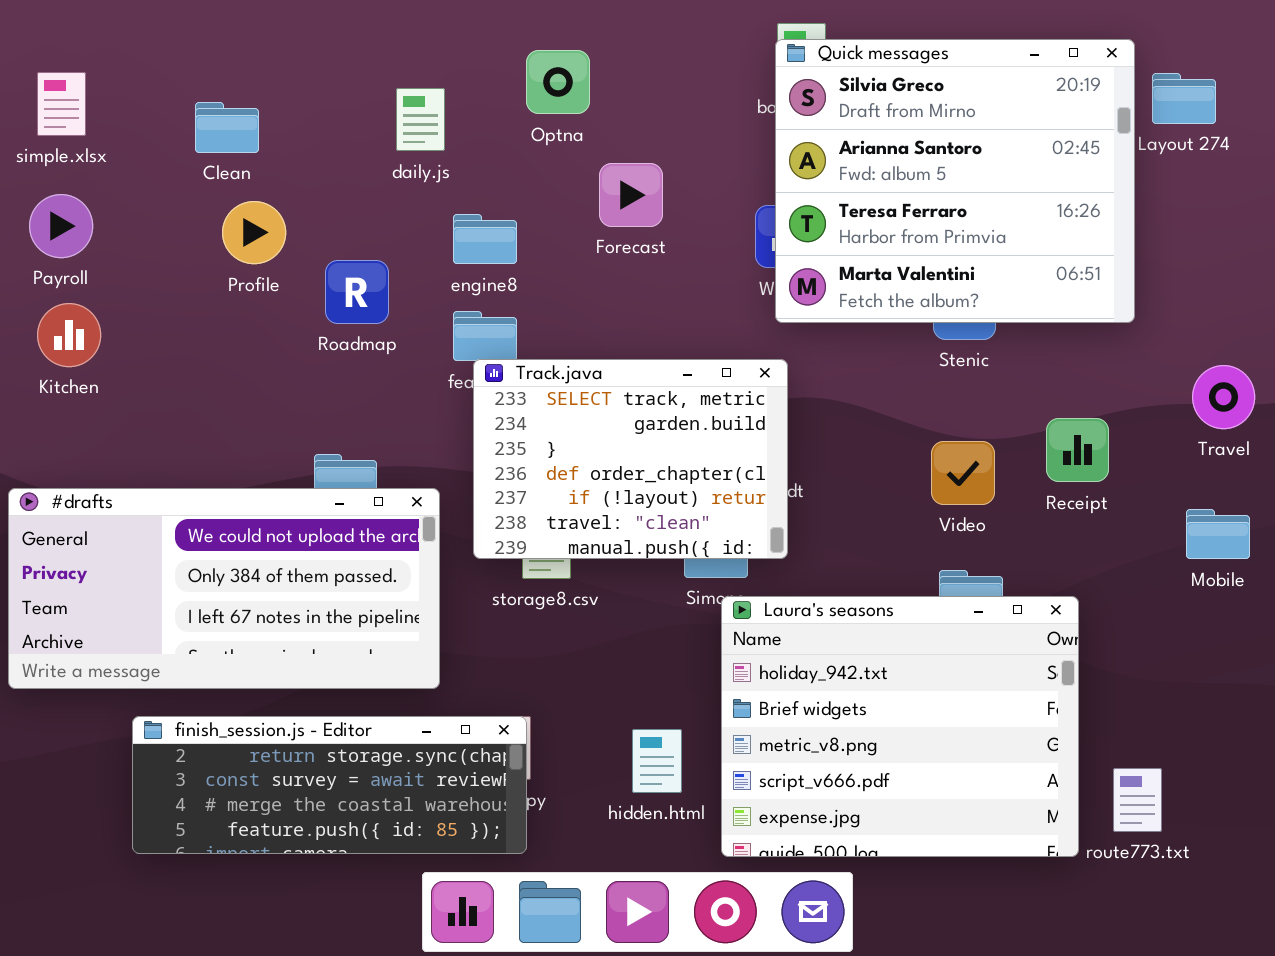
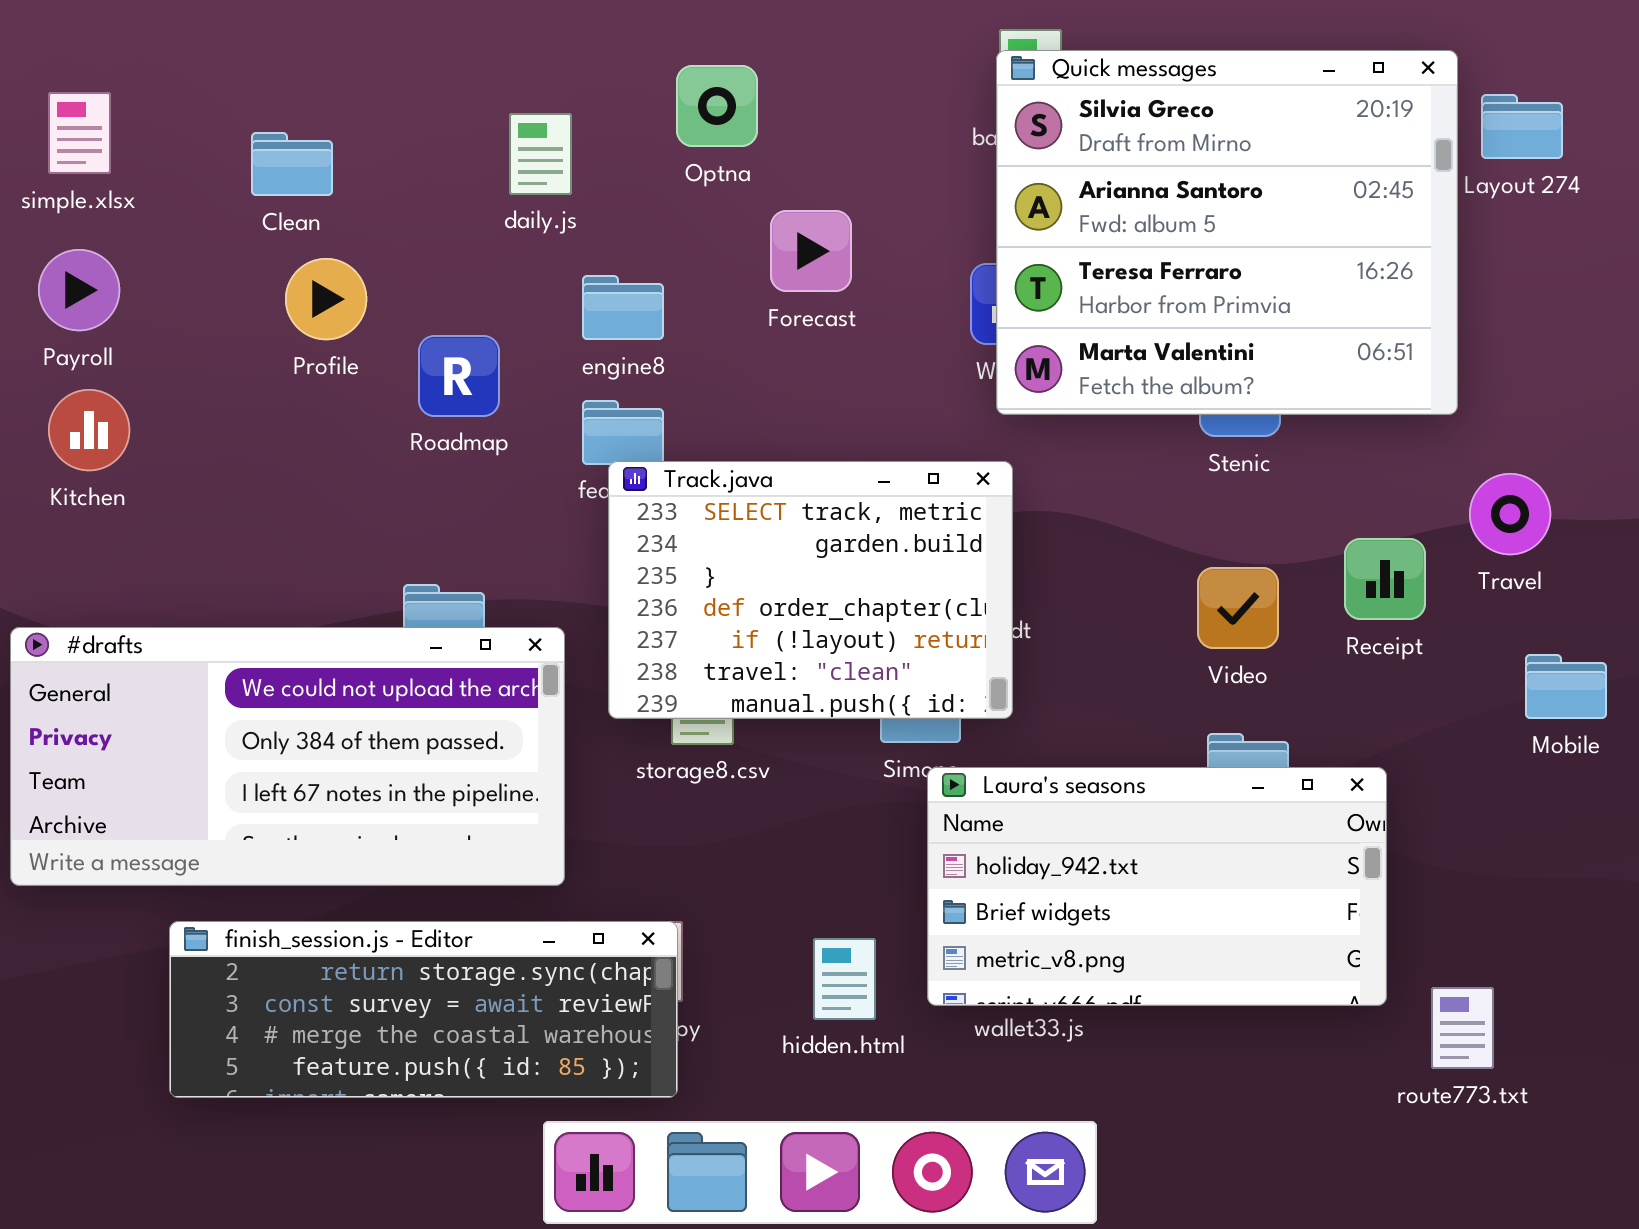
Travel: [1192,365,1255,429] -> [1469,473,1551,555], moved
Laura's seasons: [721,596,1079,857] -> [927,767,1387,1006], resized

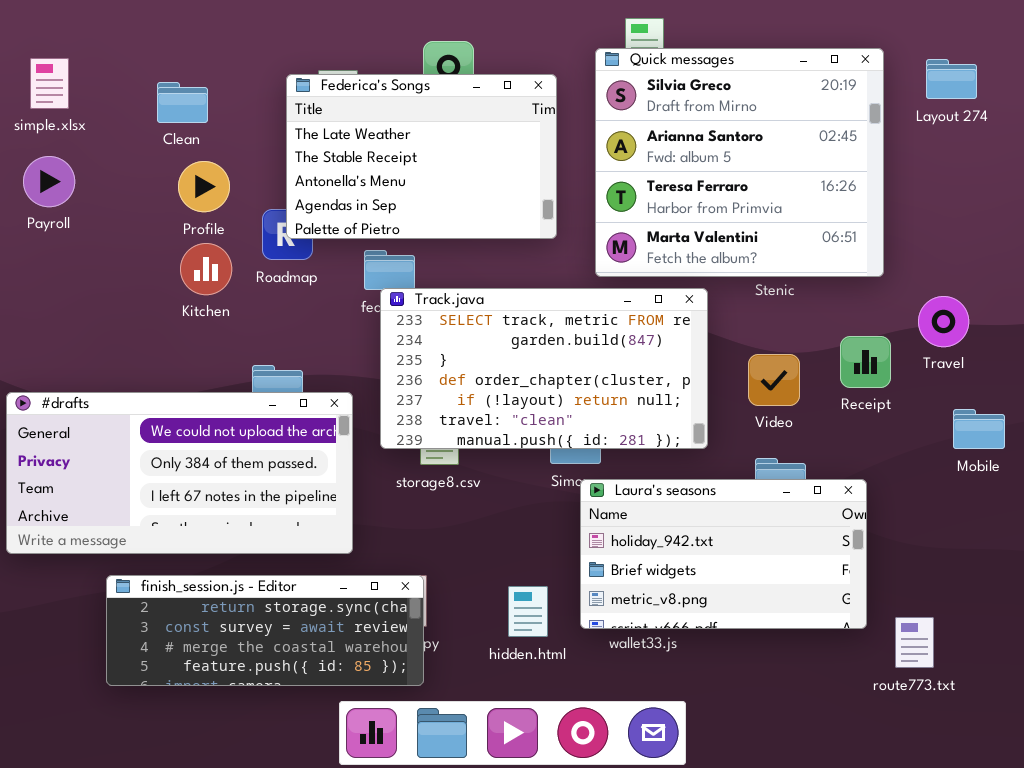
Quick messages: [996,50,1458,415] -> [595,48,884,277], moved
Federica's Songs: none -> [286,74,557,239], opened
Kitchen: [48,389,130,471] -> [180,243,232,295], moved
Track.java: [608,461,1013,719] -> [380,288,708,449], resized

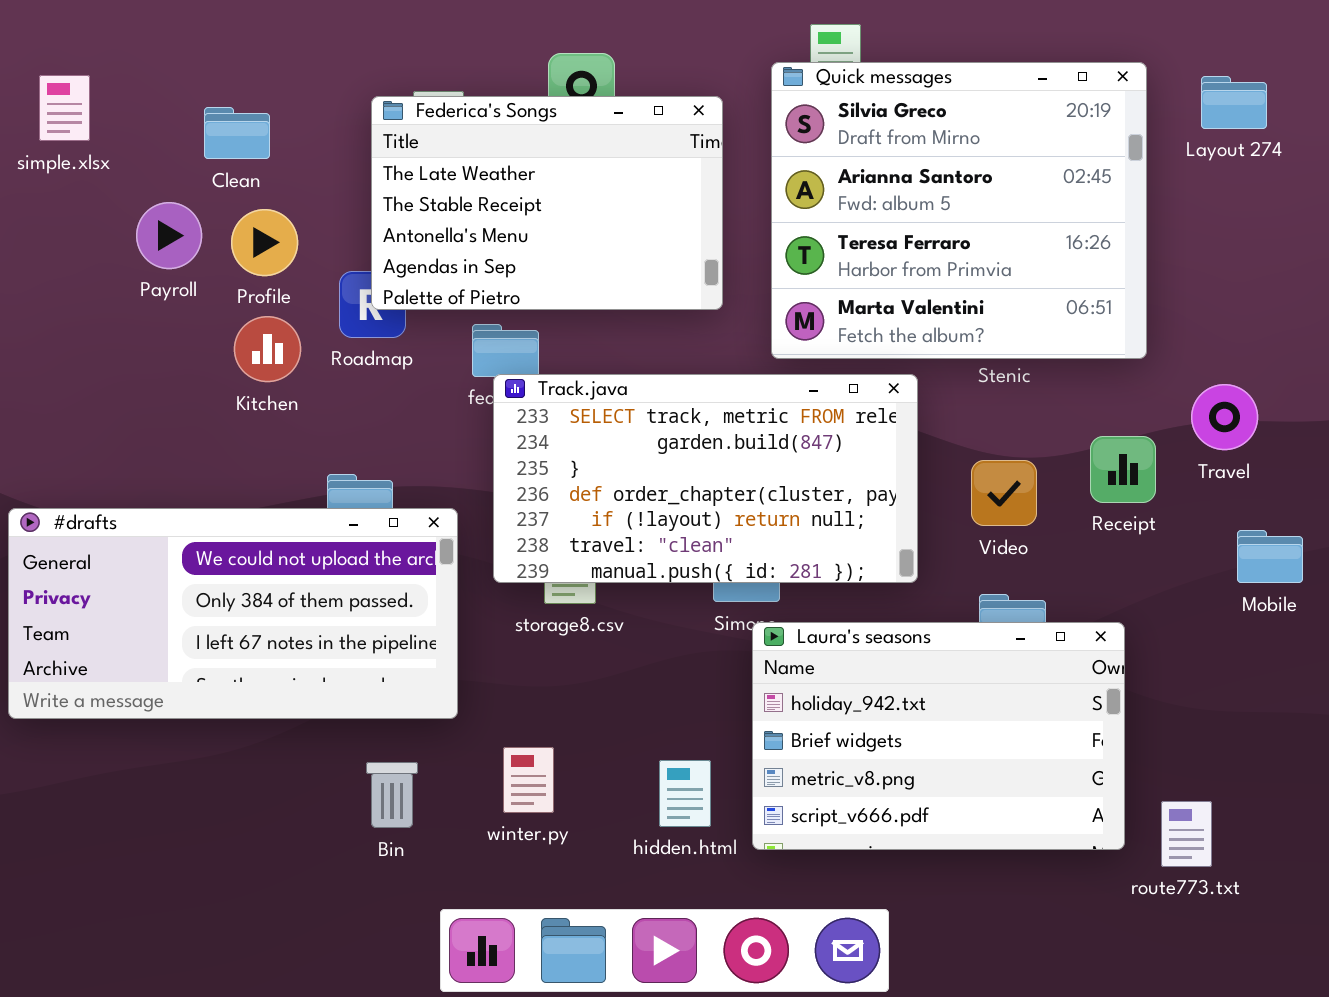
Payroll: [23,156,75,207] -> [136,202,202,269], moved
Laura's seasons: [580,479,867,629] -> [752,622,1125,850], resized
finish_session.js - Editor: [106,575,424,686] -> none, closed

